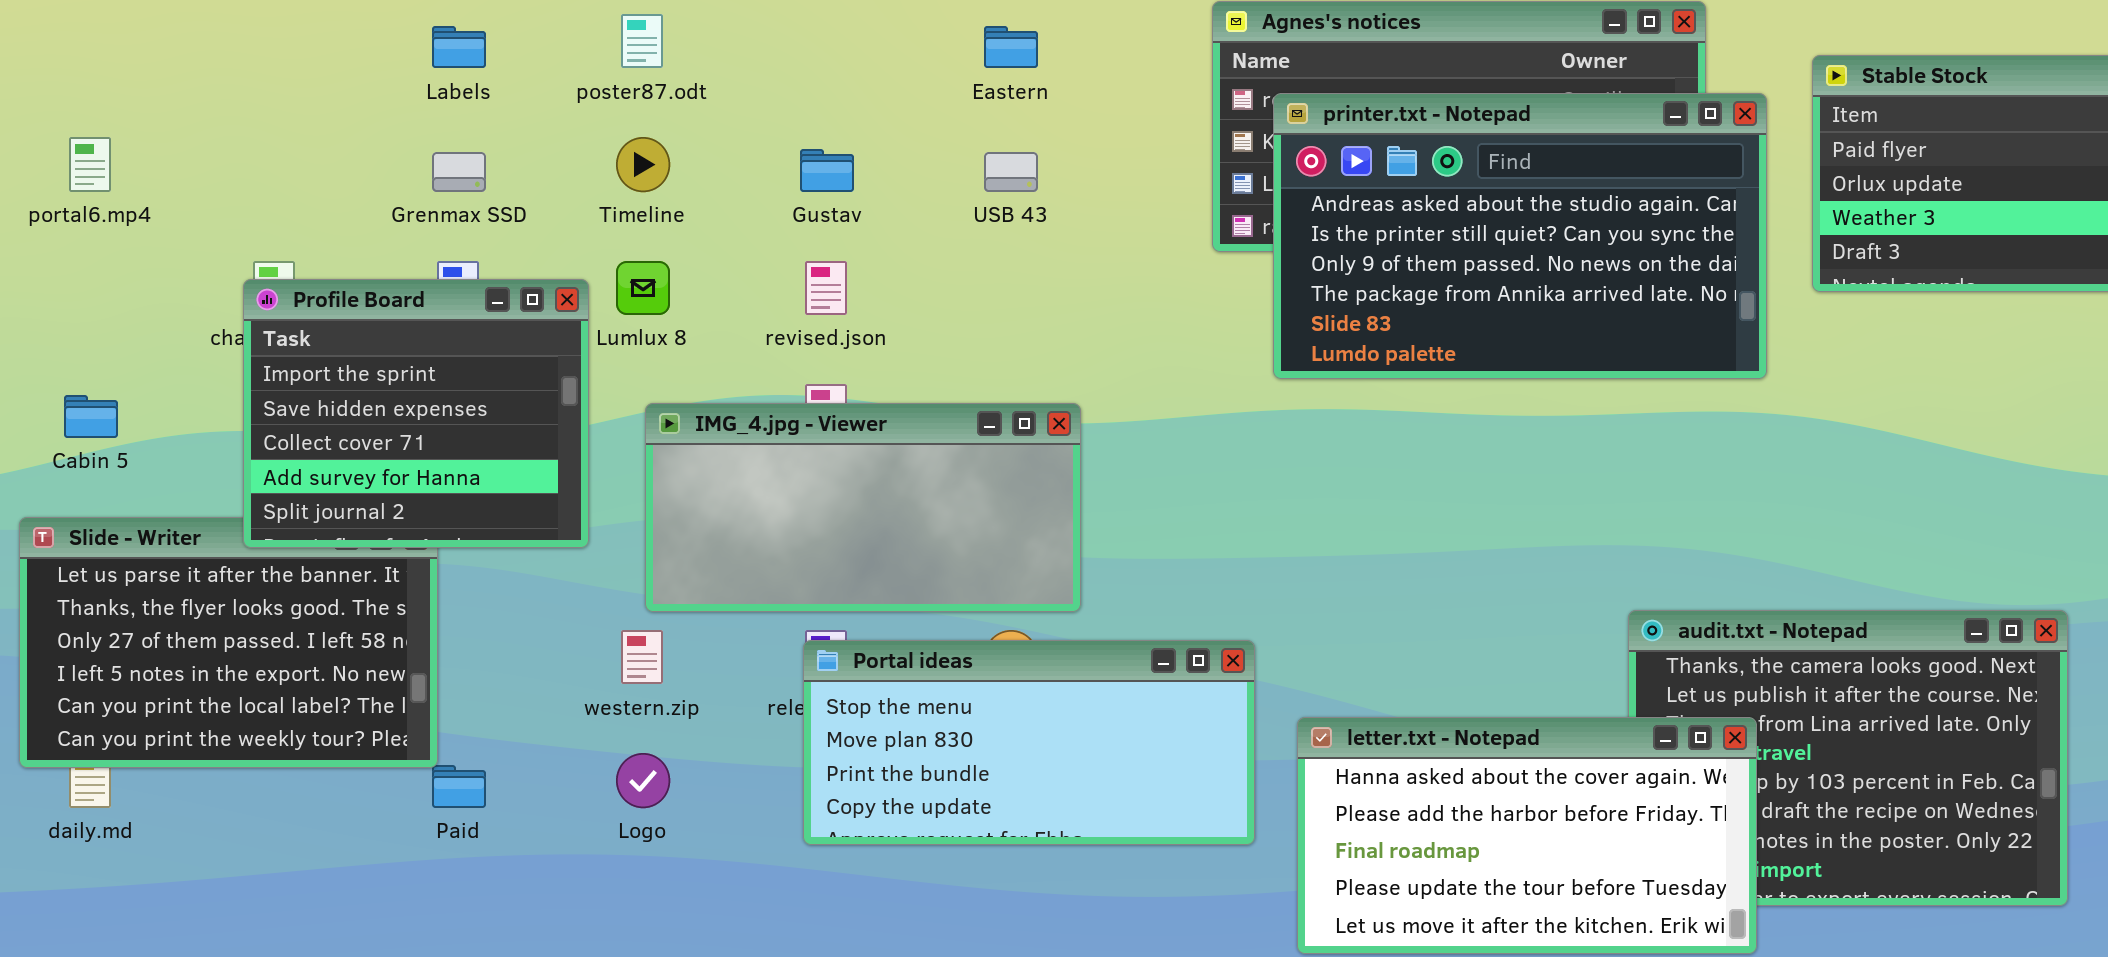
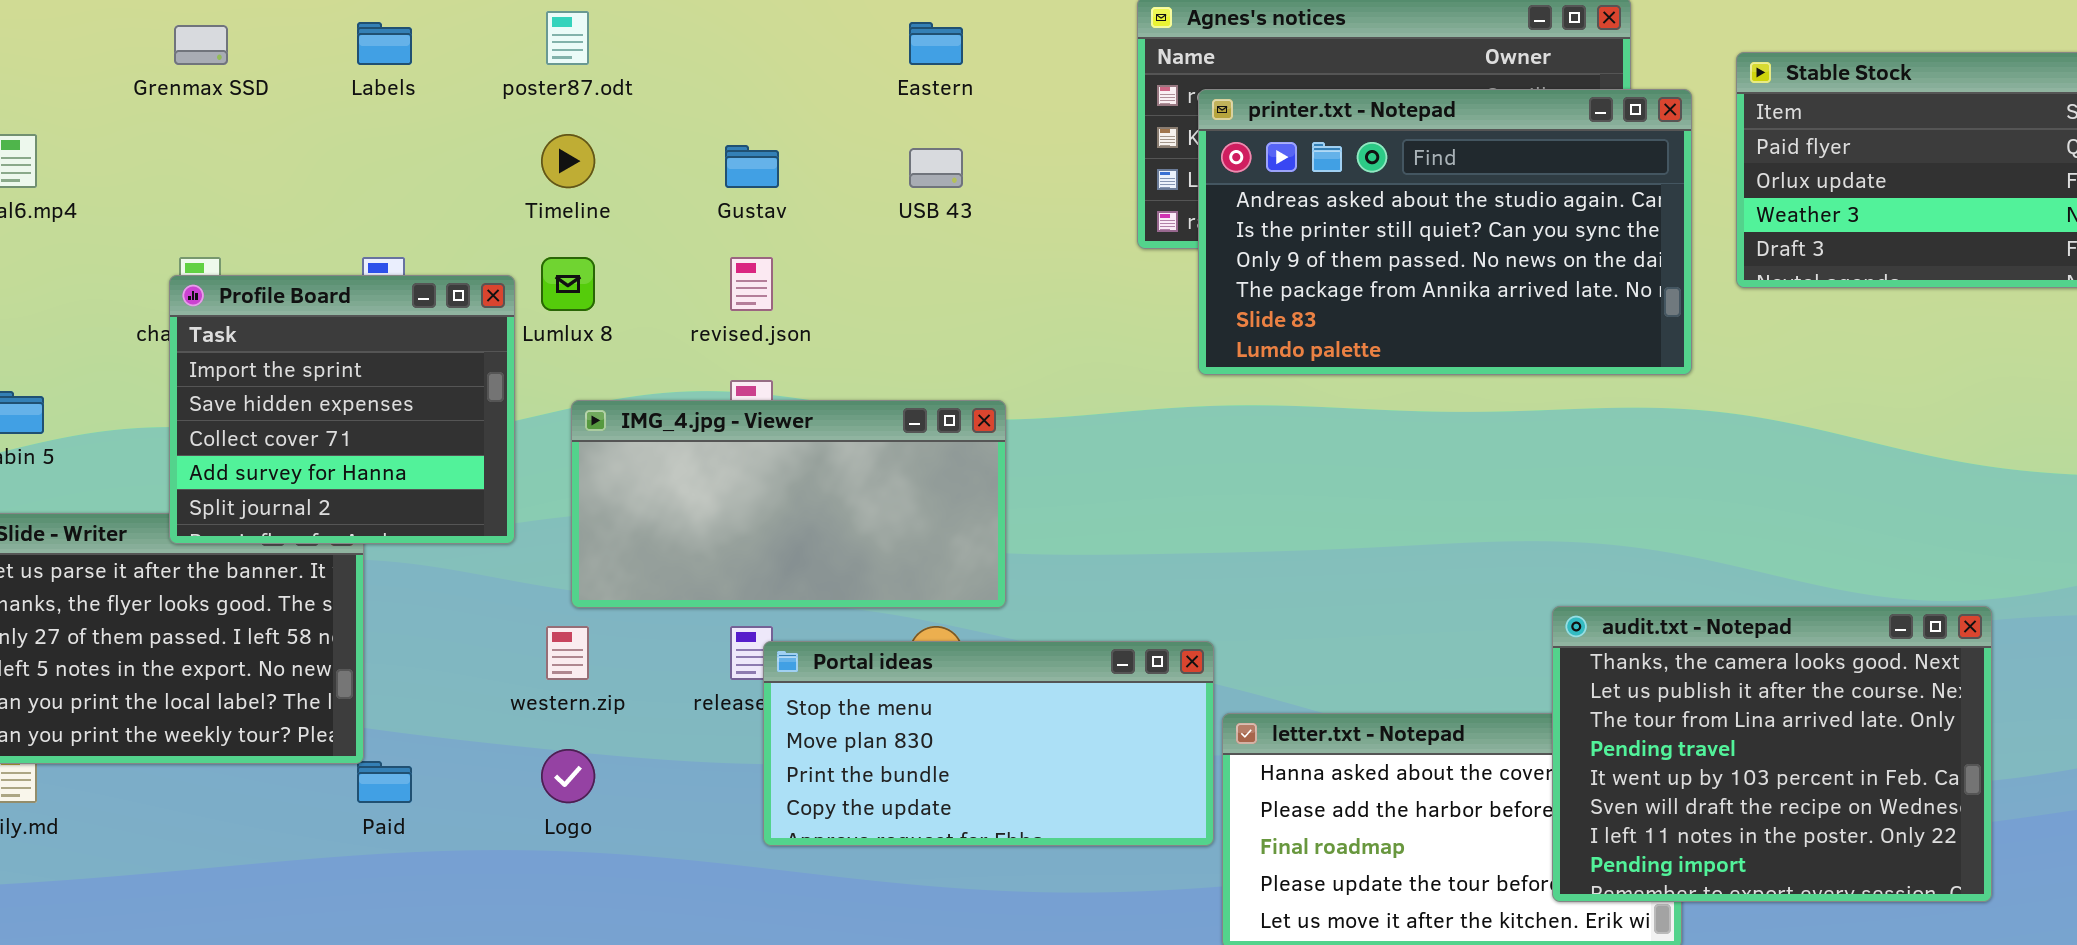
Grenmax SSD: [432,152,486,192] -> [174,25,228,65], moved
audit.txt - Notepad: [1628,610,2068,906] -> [1552,606,1992,902], raised
Portal ideas: [803,640,1255,845] -> [763,641,1214,846], moved

